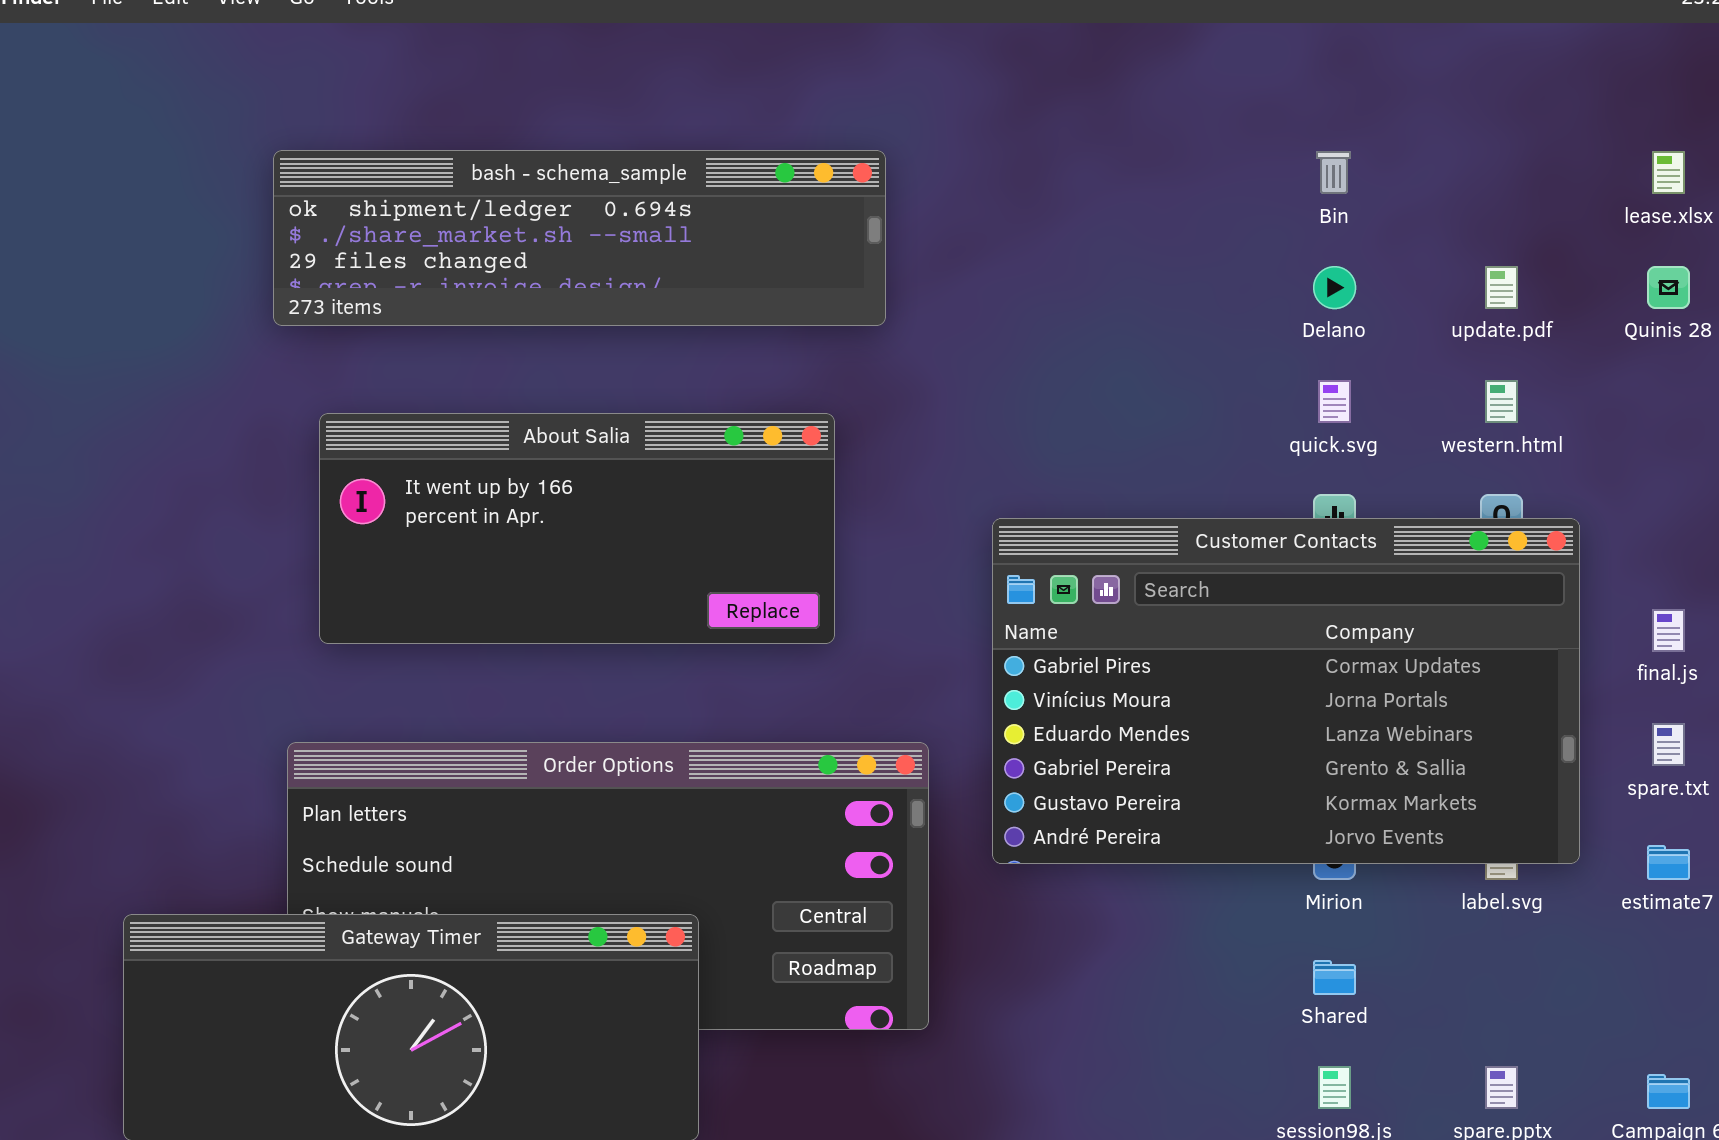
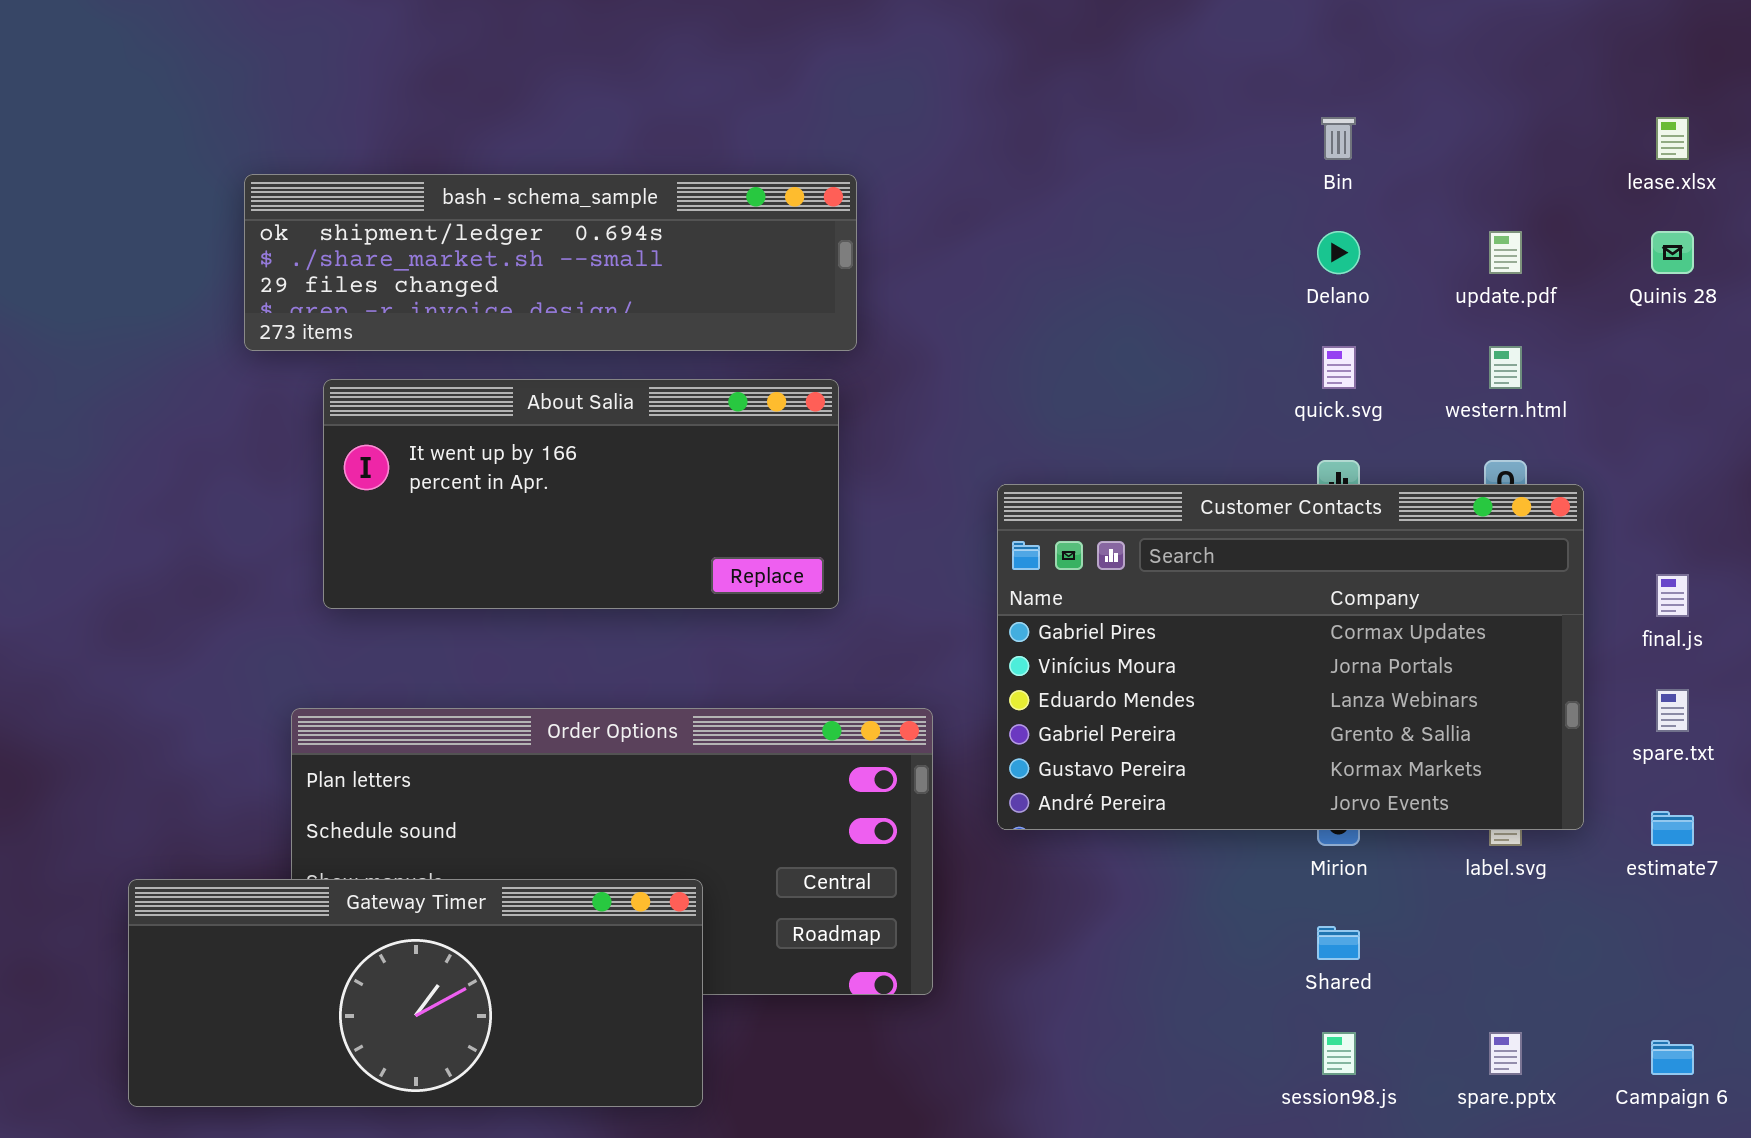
bash - schema_sample: [273,150,886,326] -> [244,174,857,351], moved

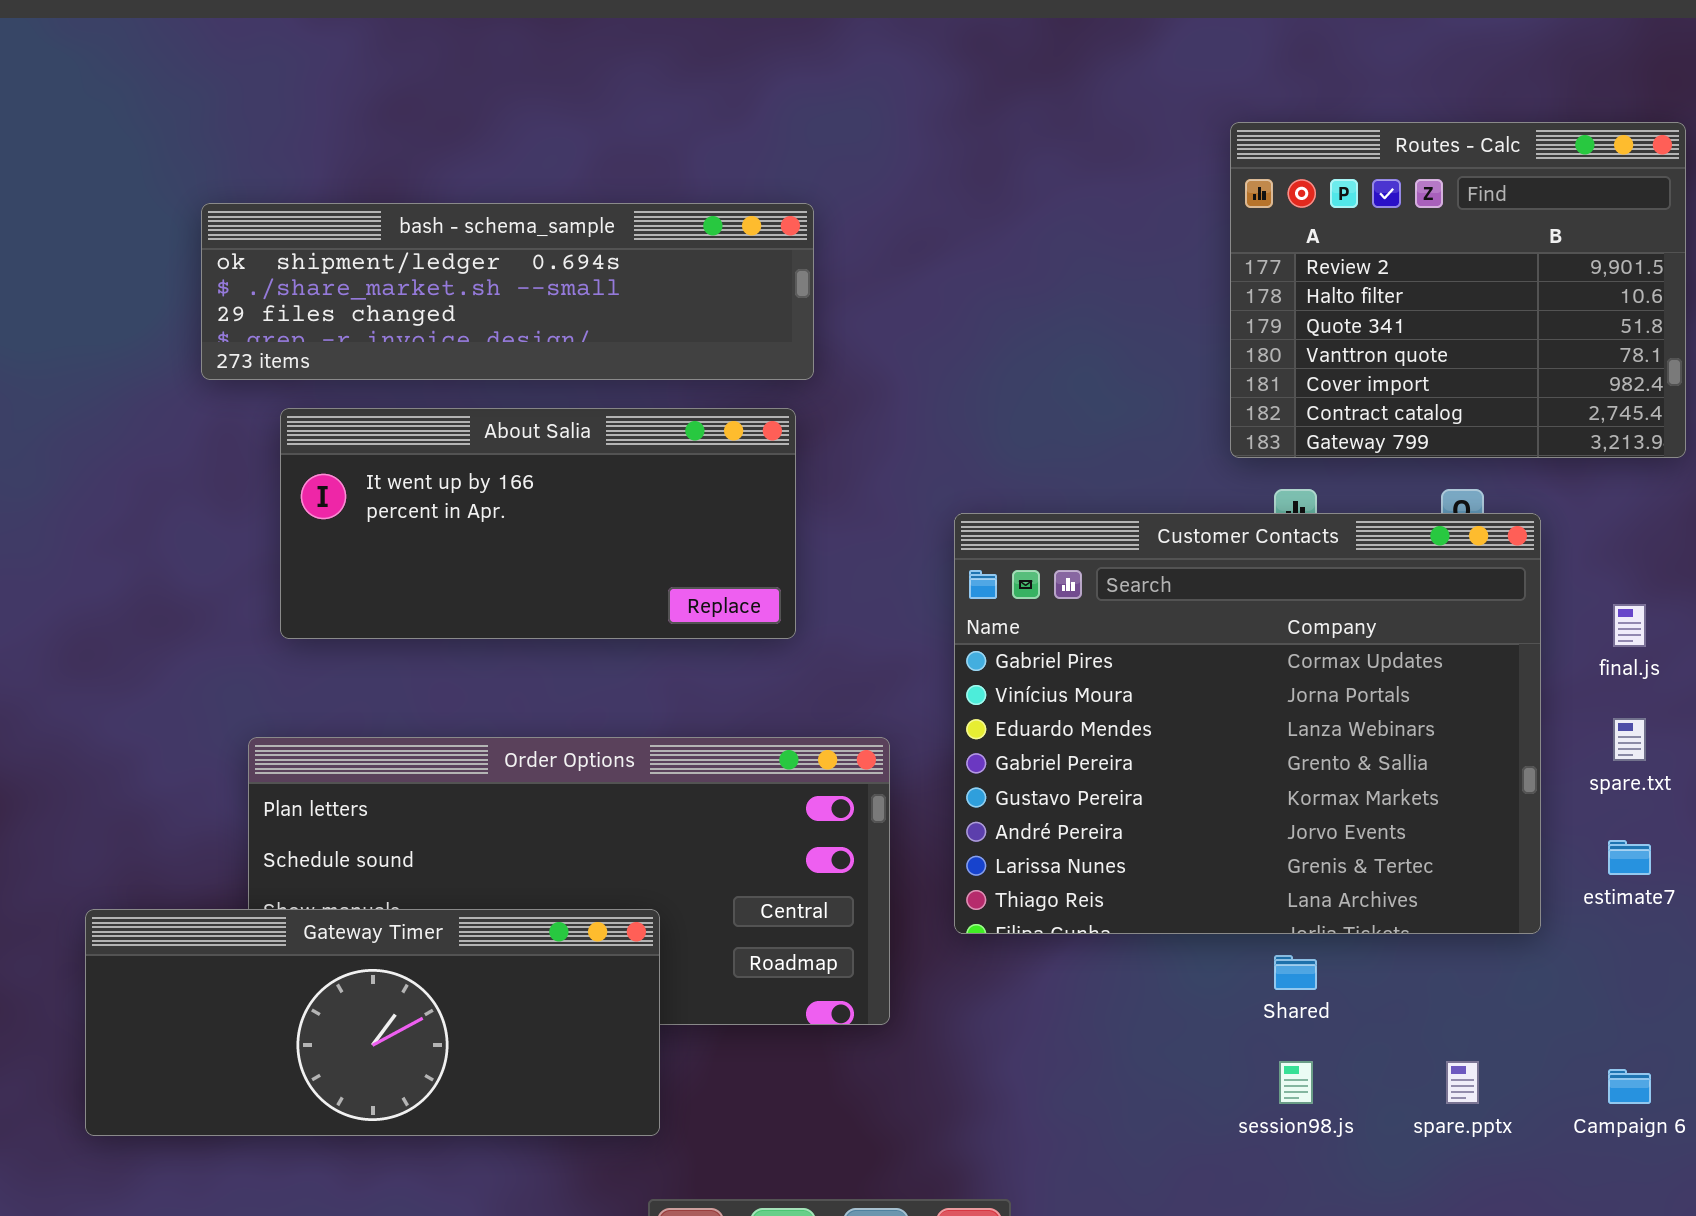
Routes - Calc: none -> [1230,122,1686,458], opened
Customer Contacts: [997,484,1584,830] -> [954,513,1541,934], resized

